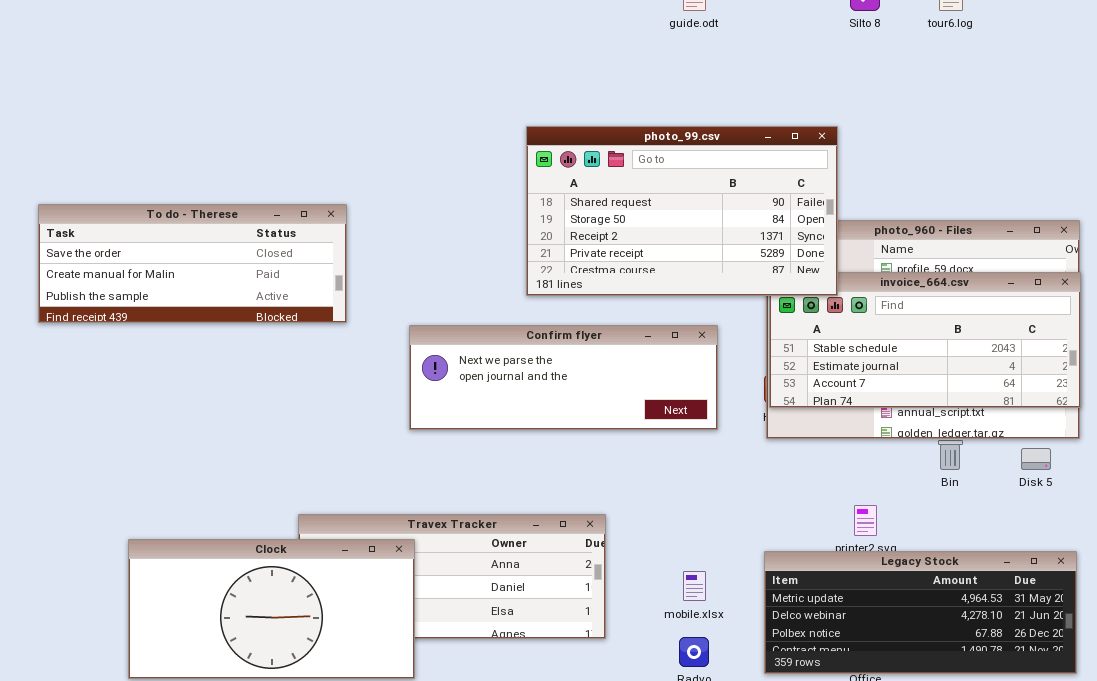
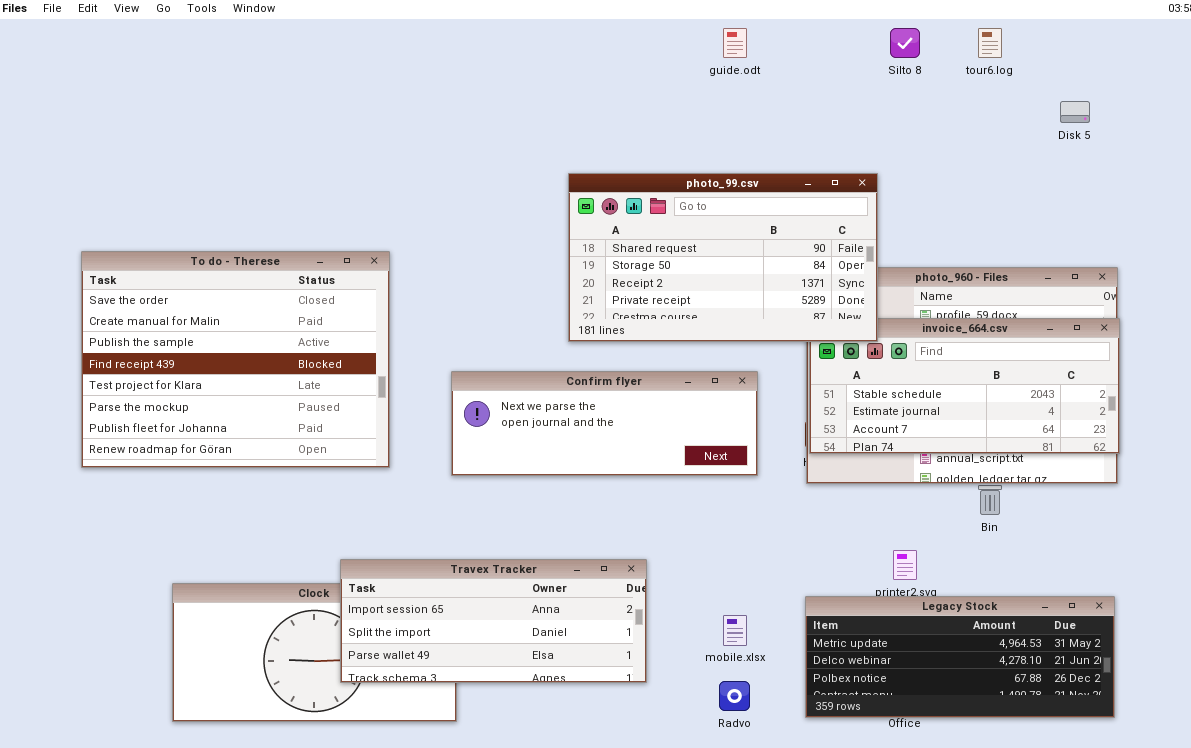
To do - Therese: [38,204,347,323] -> [81,251,390,468], resized
Disk 5: [1021,448,1051,470] -> [1060,101,1090,123], moved
Travex Tracker: [298,514,606,639] -> [340,559,647,683], raised

